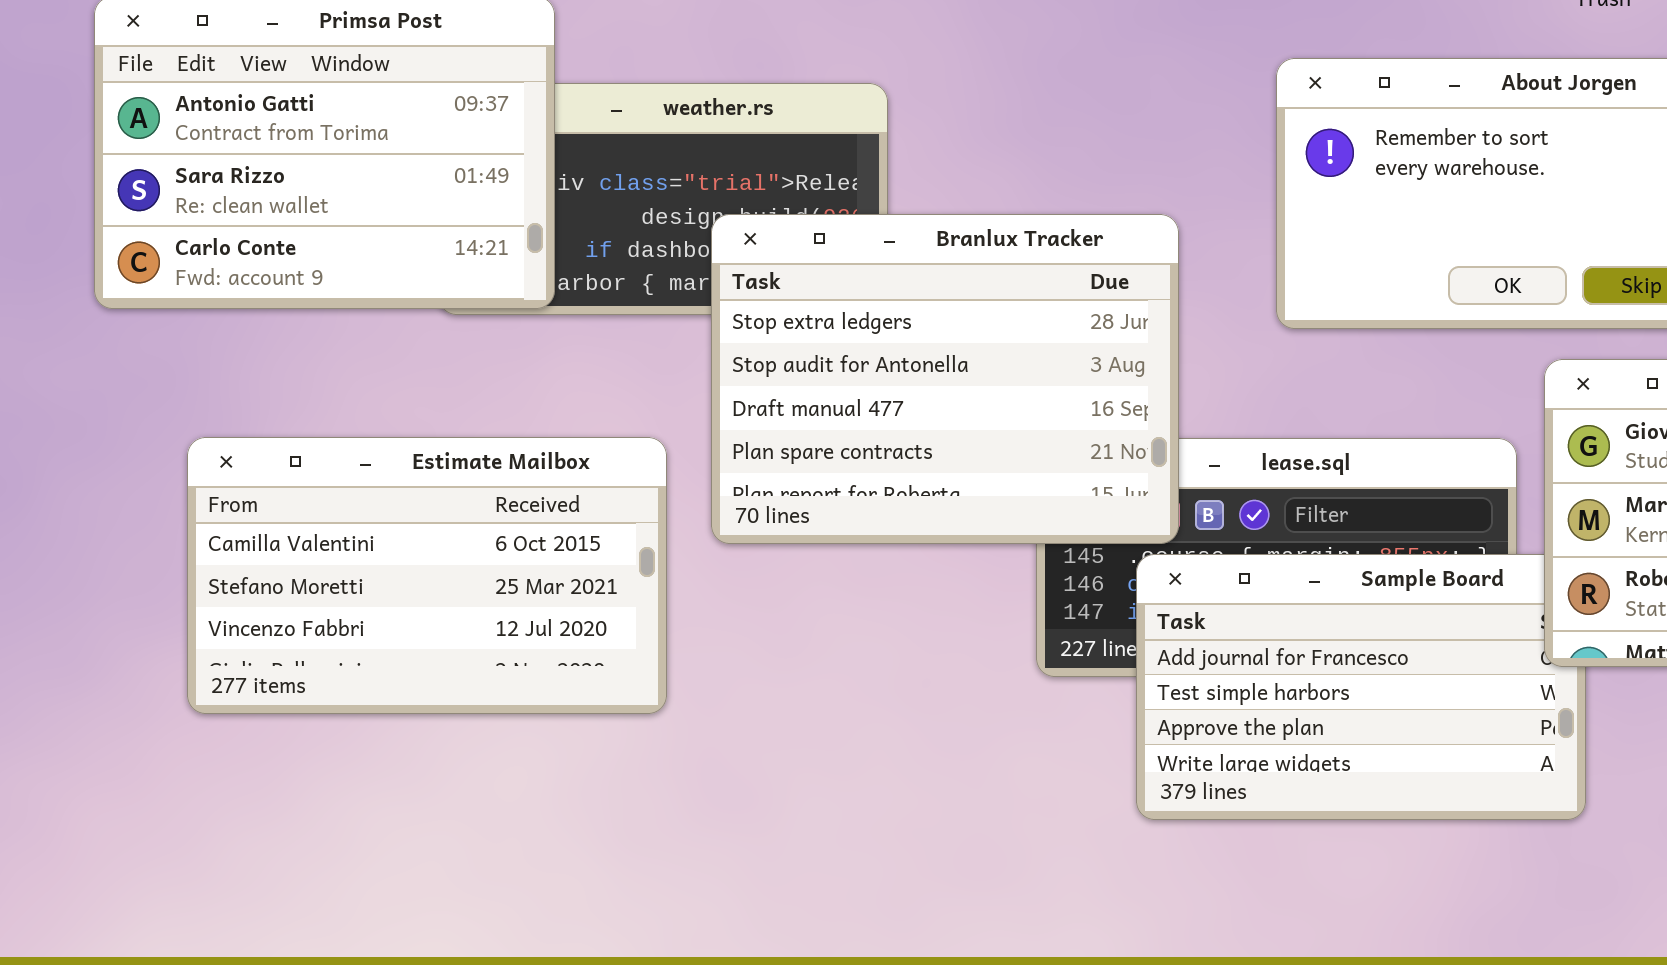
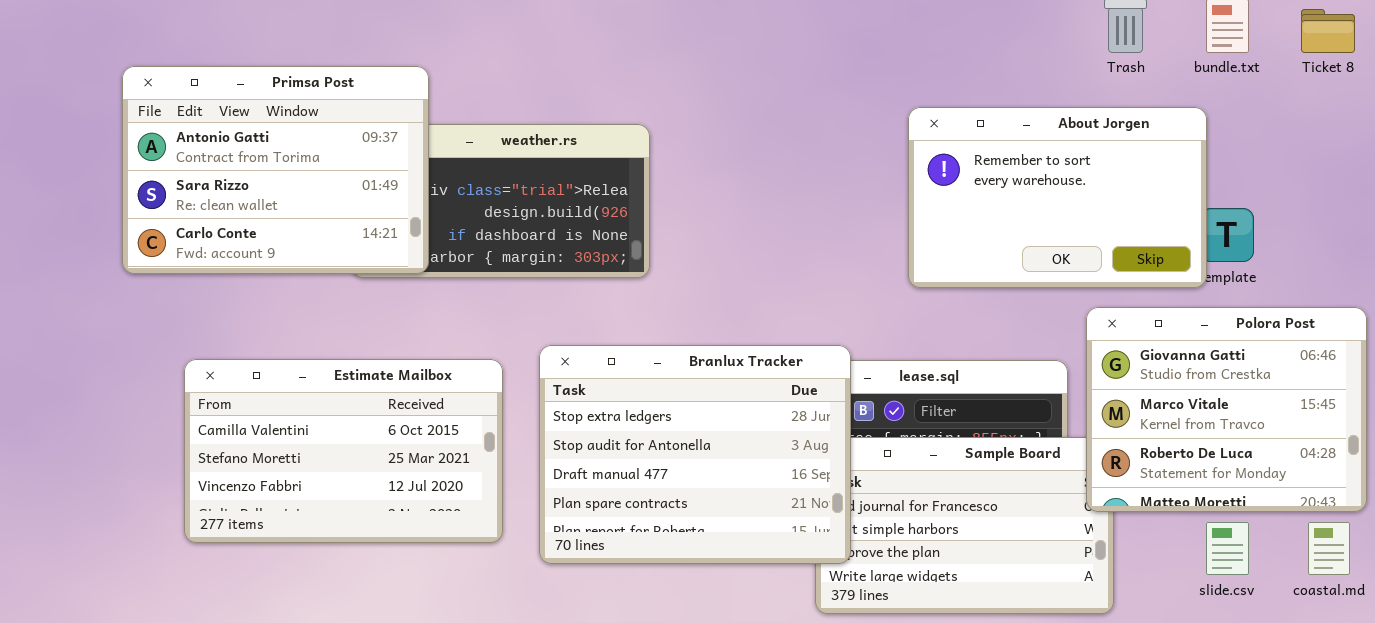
Branlux Tracker: [711,214,1179,544] -> [539,345,851,564], moved

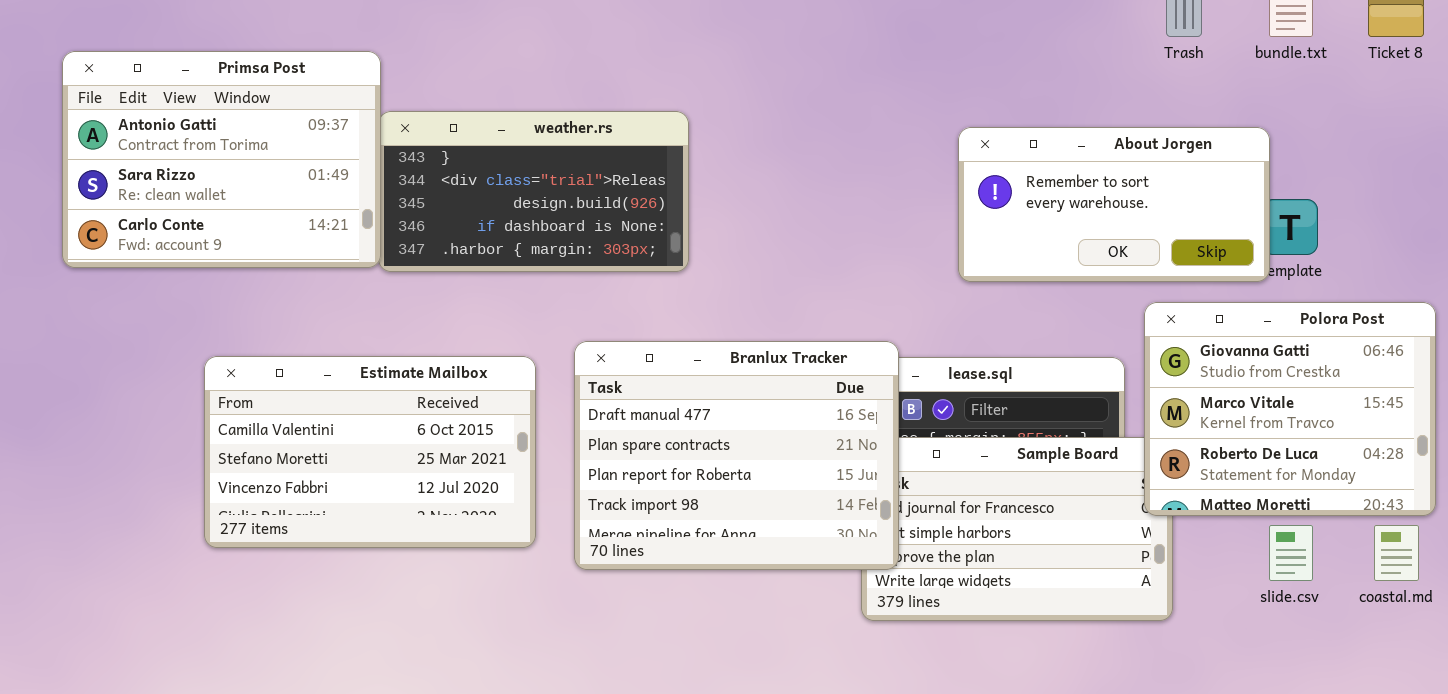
Primsa Post: [122,66,429,274] -> [62,51,381,268], moved
About Jorgen: [908,107,1207,288] -> [958,127,1270,282], resized
Branlux Tracker: [539,345,851,564] -> [574,341,899,570], scrolled down 2 rows

